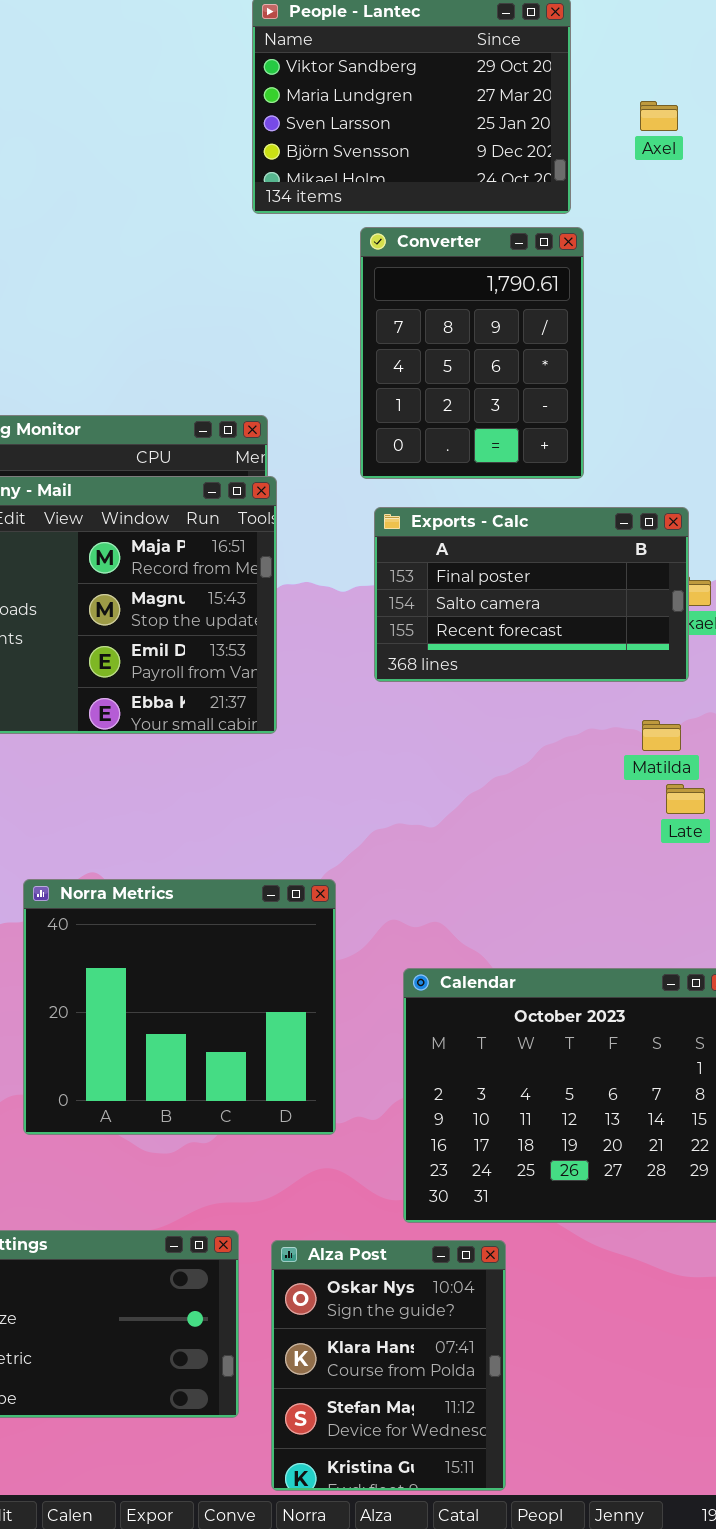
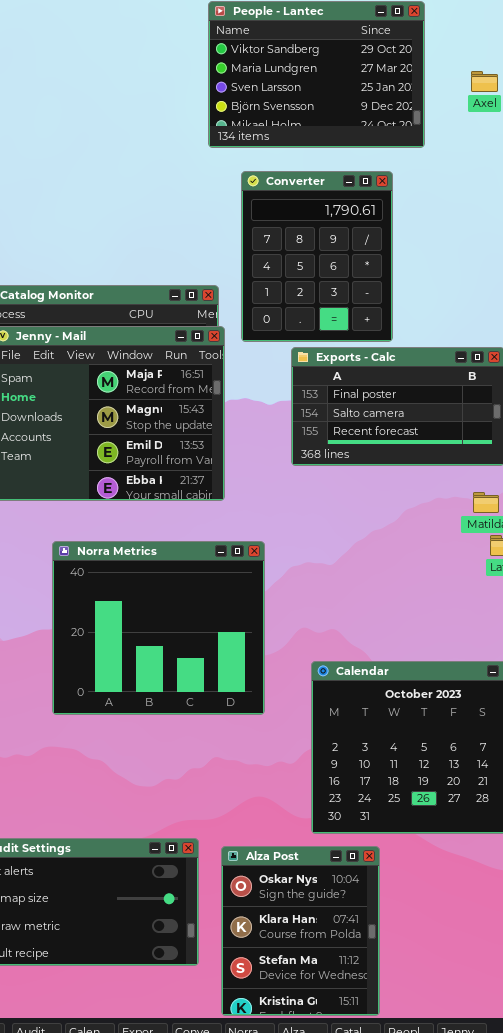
Converter: [360,227,584,479] -> [241,171,393,342], moved
Norra Metrics: [23,879,336,1135] -> [52,541,265,715], moved

